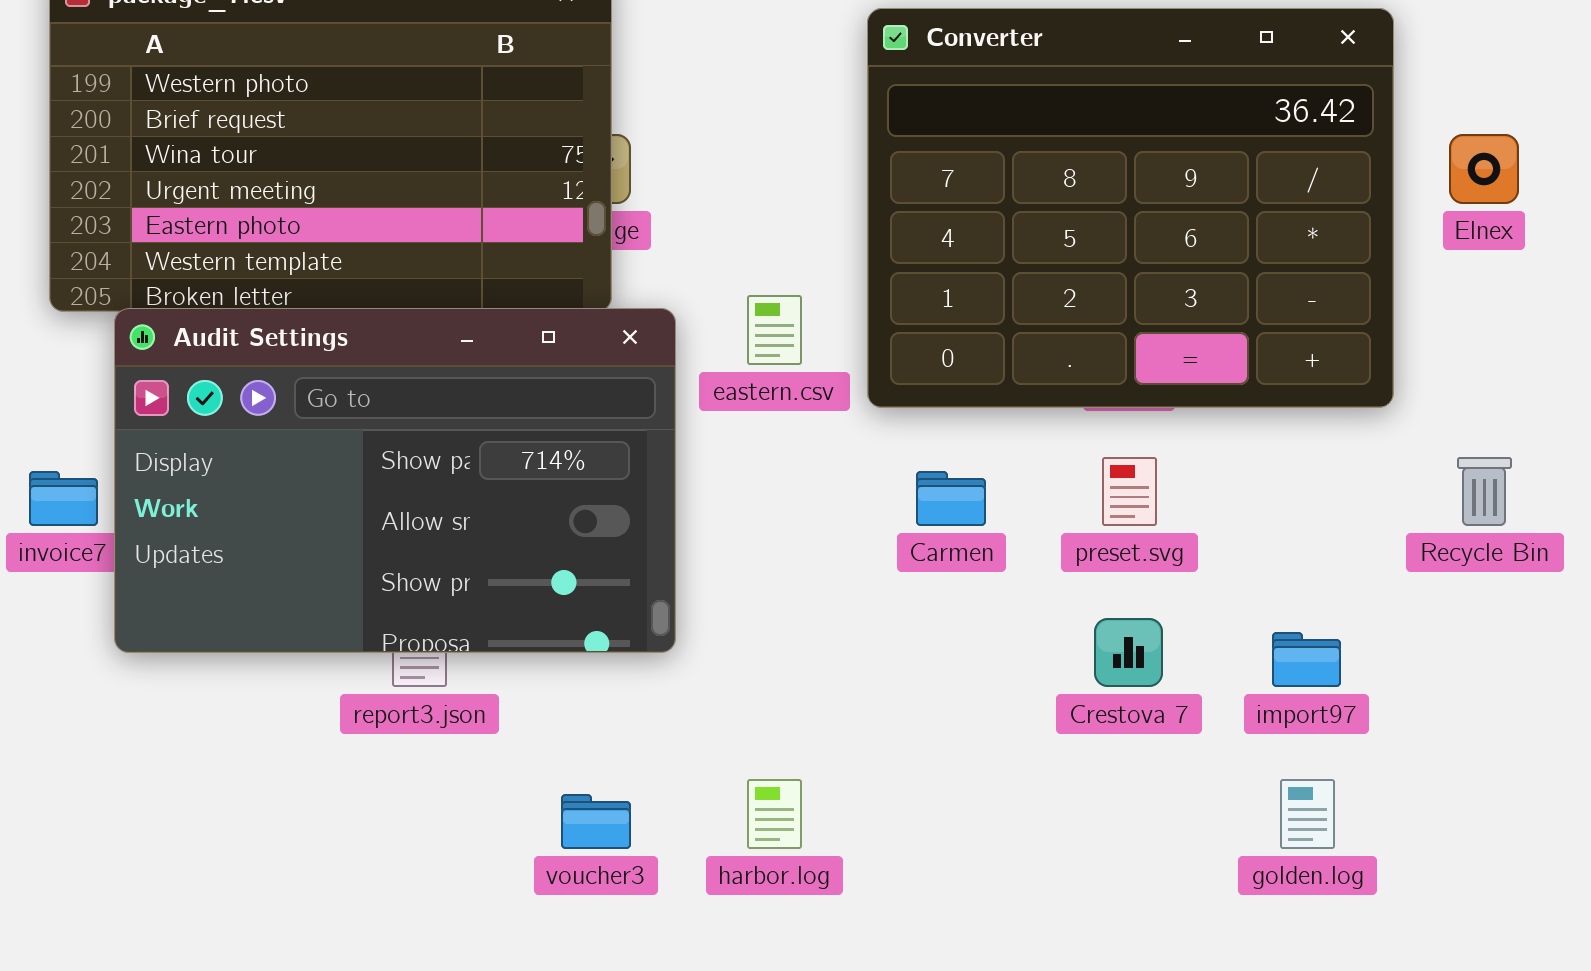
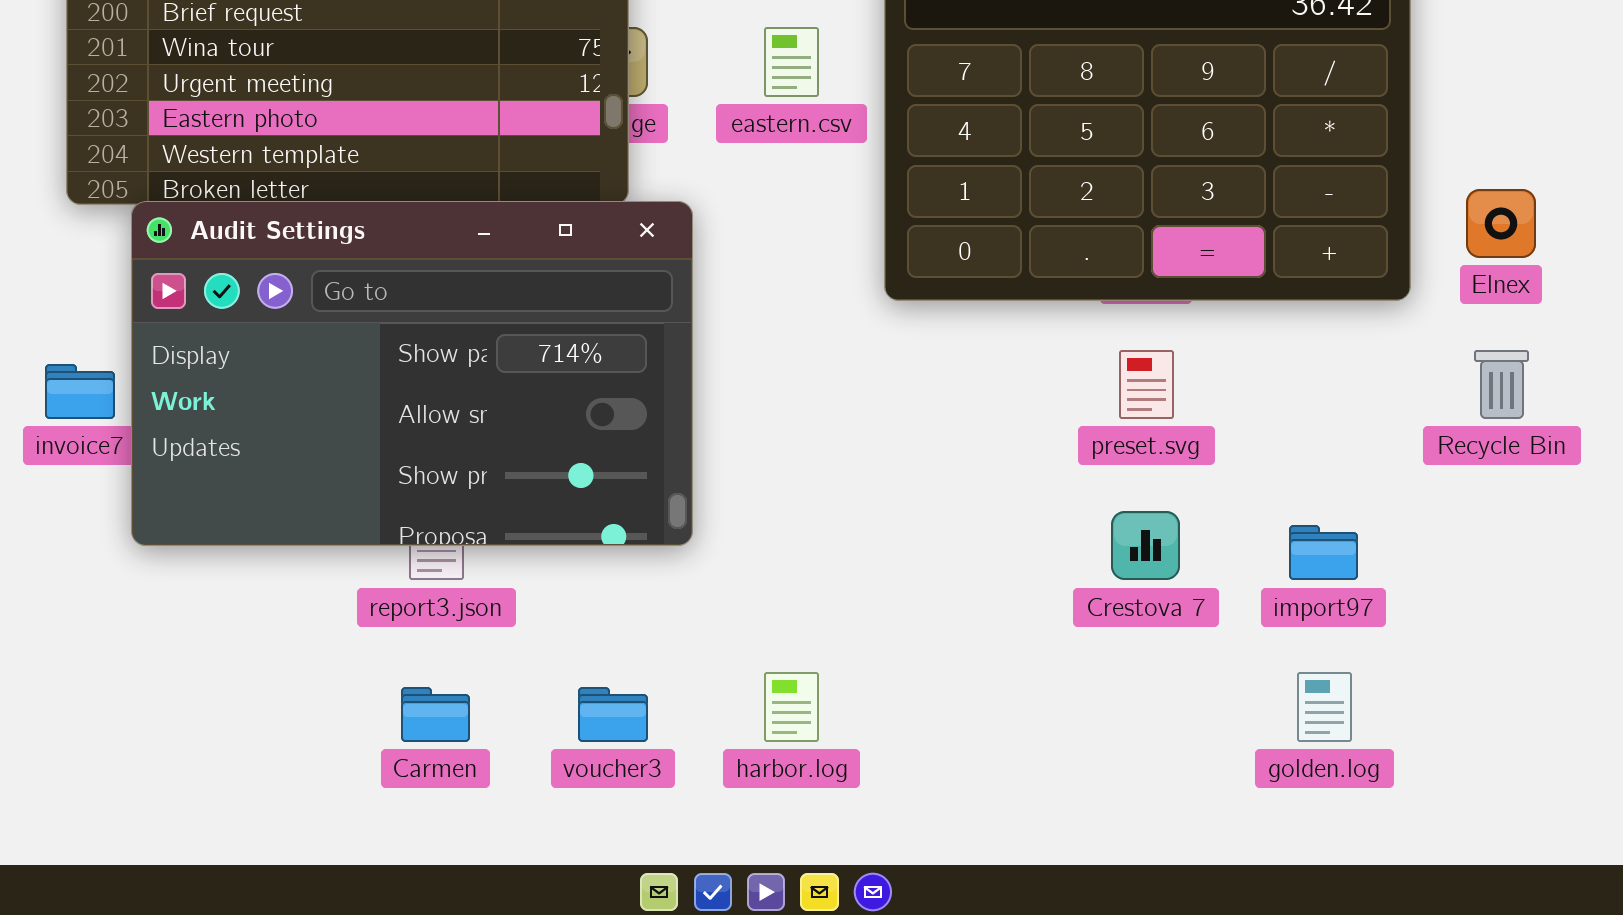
Elnex: [1449,134,1519,204] -> [1466,189,1536,258], moved
eastern.csv: [747,295,802,365] -> [764,27,819,97], moved
Carmen: [916,471,986,526] -> [401,687,470,742], moved

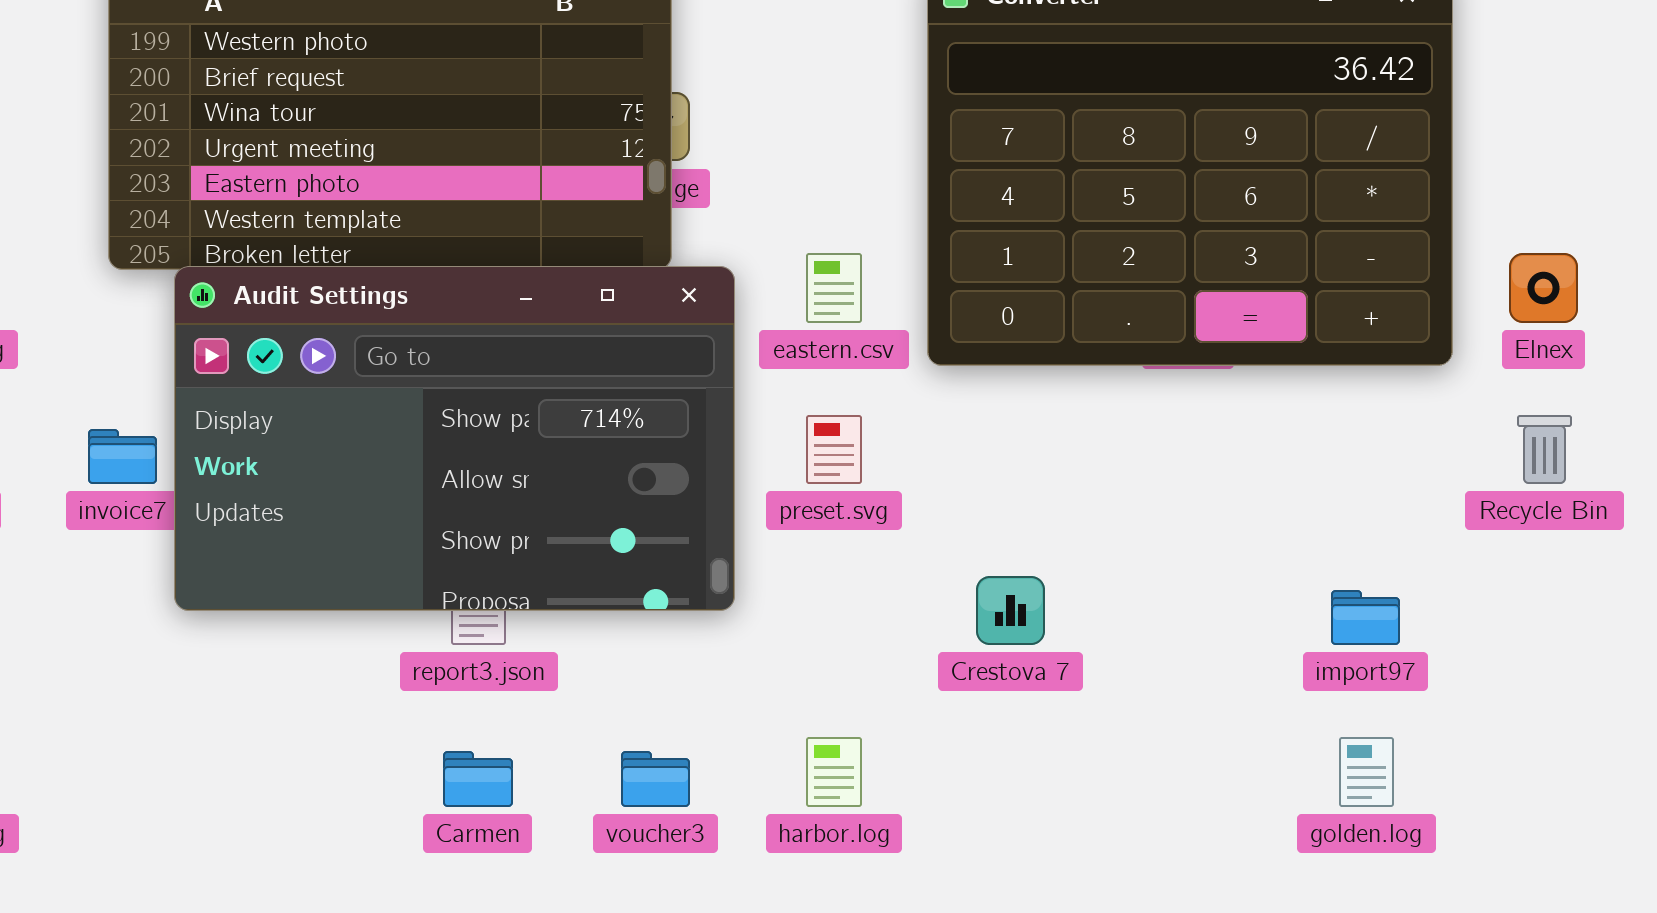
eastern.csv: [764,27,819,97] -> [806,253,862,323], moved
preset.svg: [1119,350,1174,419] -> [806,415,862,484], moved
Crestova 7: [1111,511,1180,580] -> [976,576,1045,645], moved

